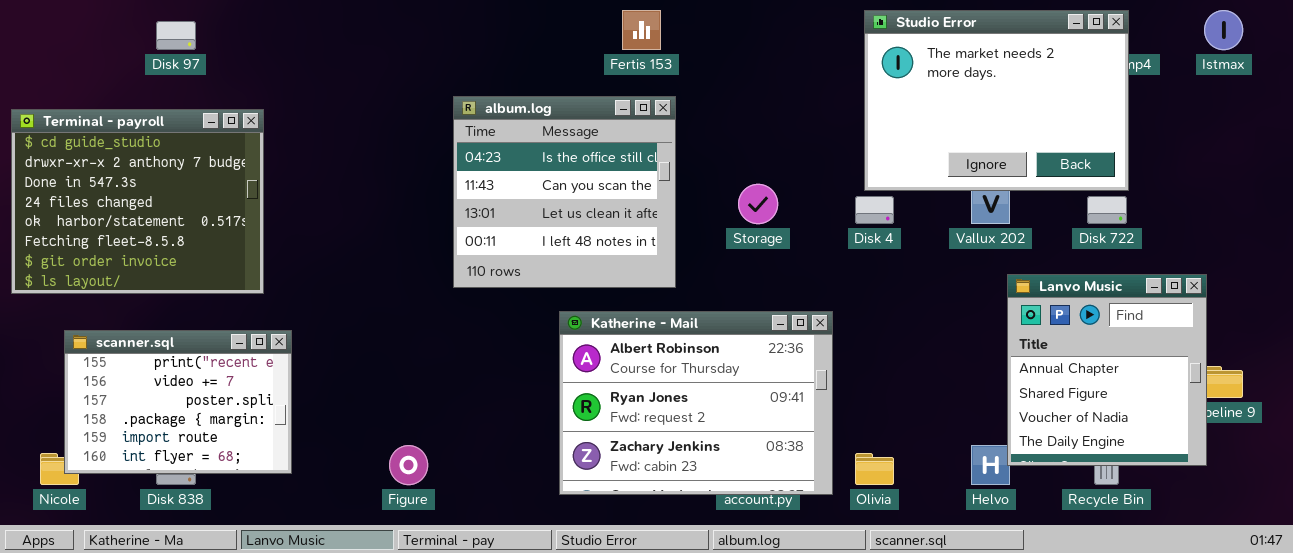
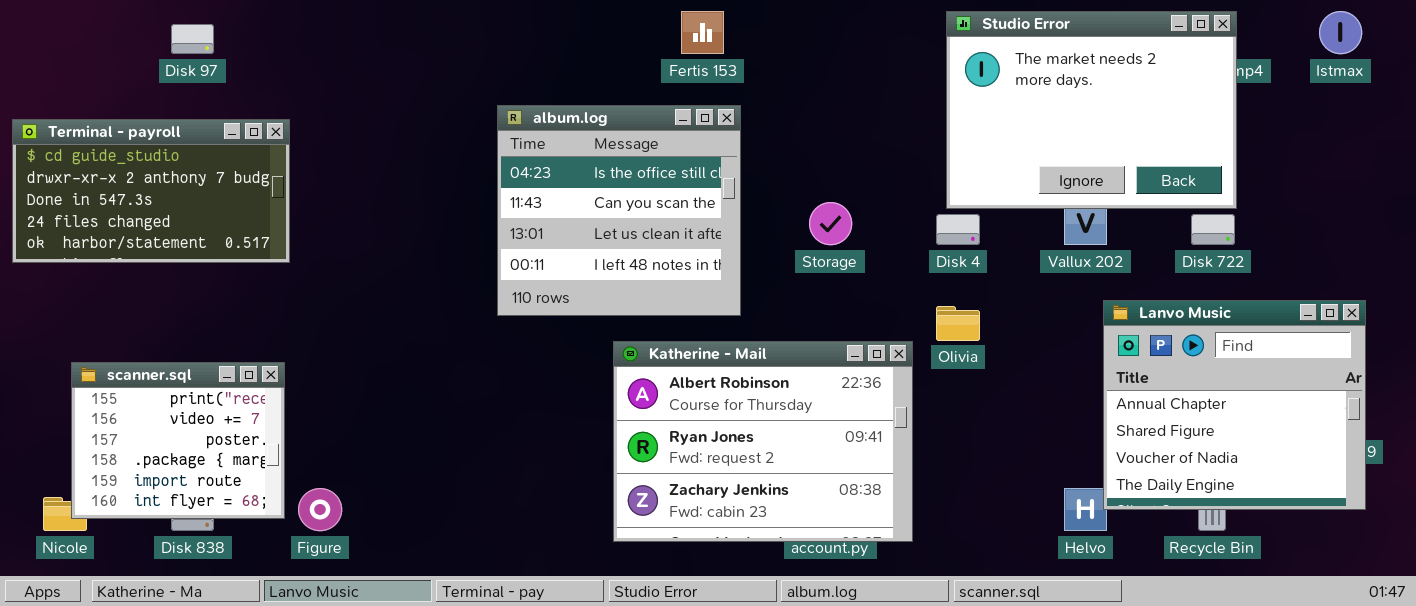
Terminal - payroll: [11,109,264,294] -> [12,119,290,263], resized
Lanvo Music: [1007,274,1207,466] -> [1103,300,1366,510], resized
scanner.sql: [64,330,292,474] -> [71,362,285,519], resized
Figure: [389,445,428,485] -> [298,488,342,531], moved
Olivia: [855,453,894,485] -> [936,306,980,341], moved

